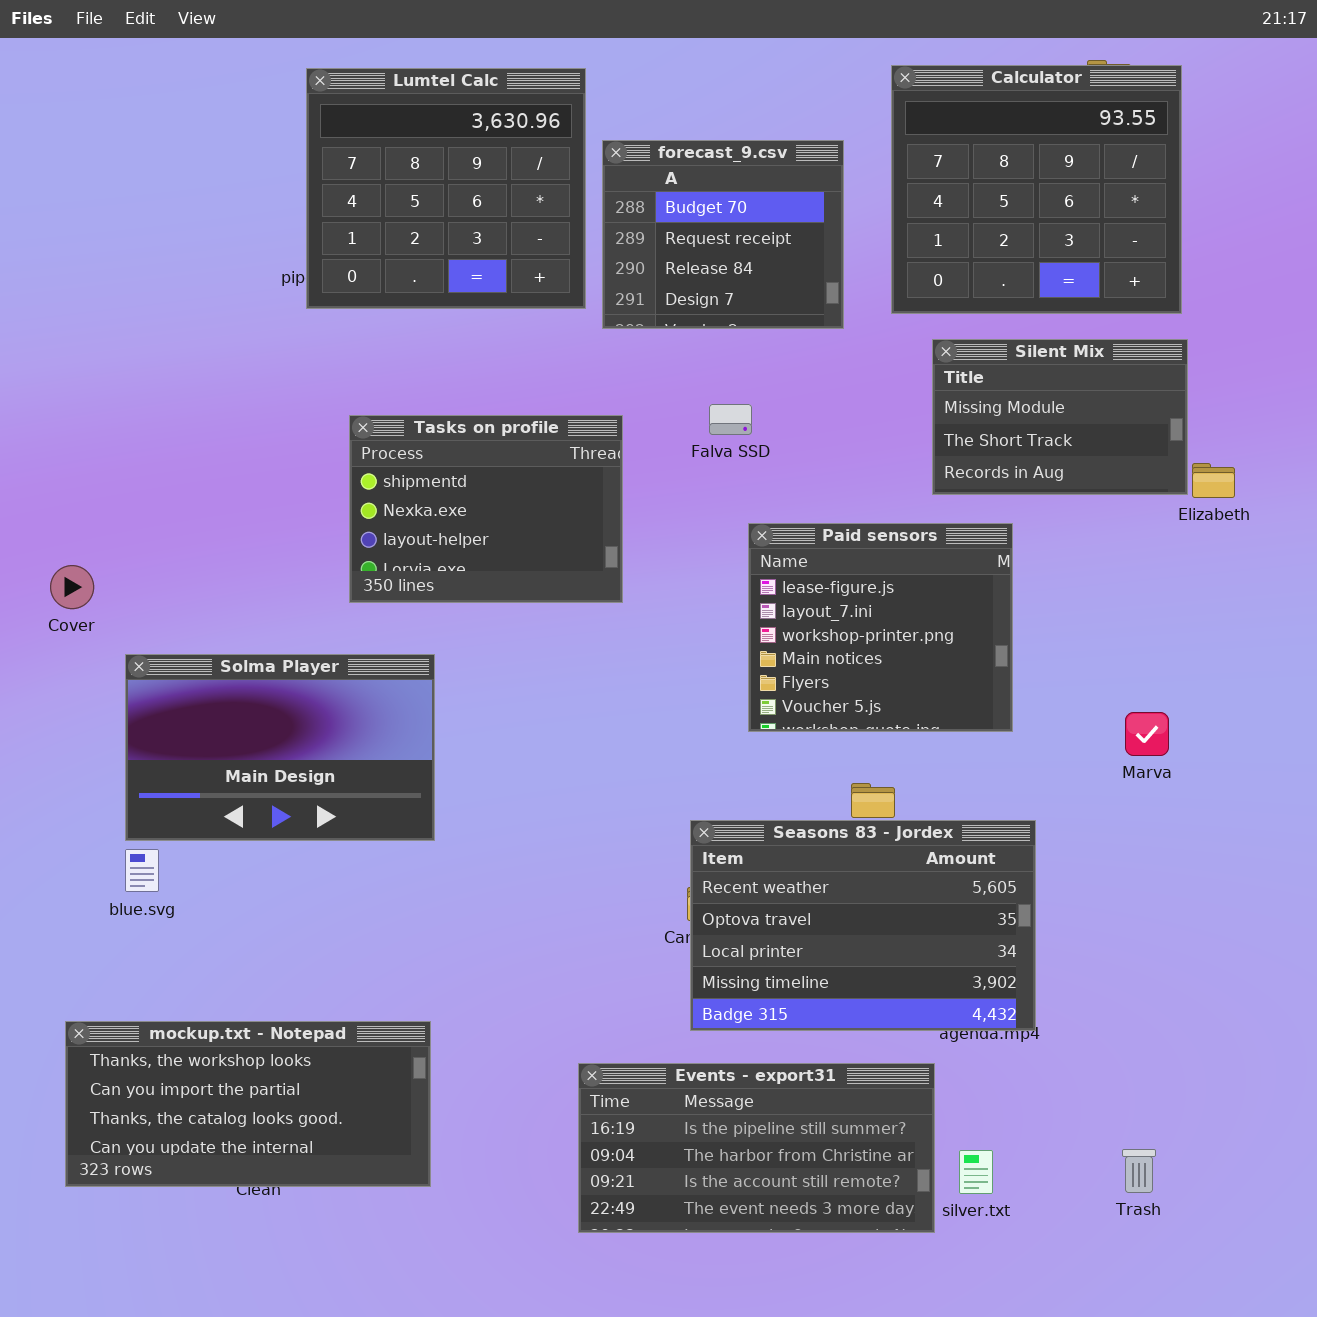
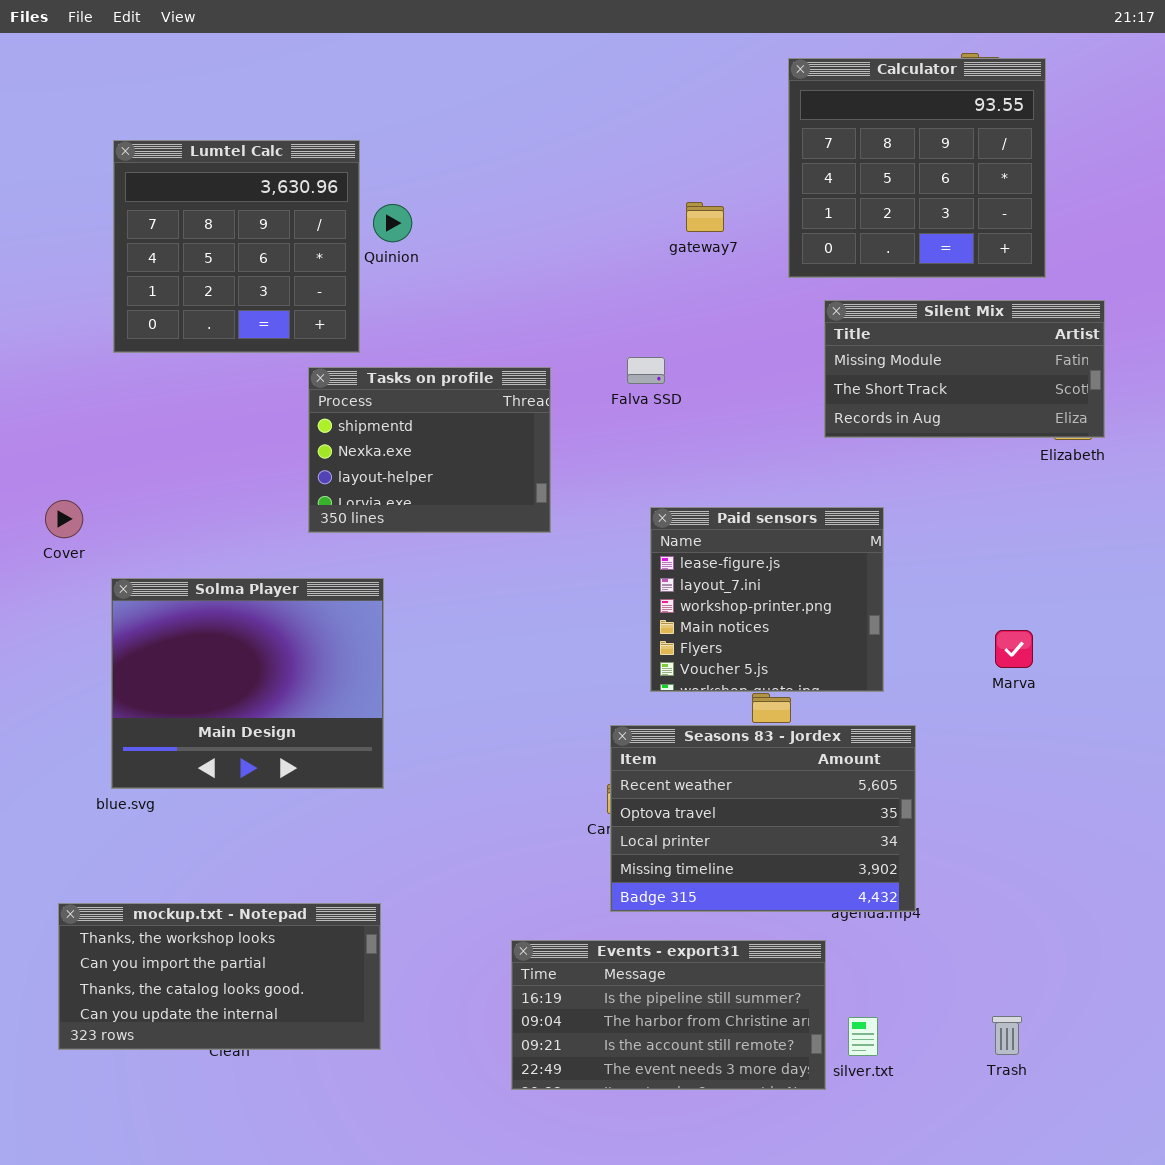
Lumtel Calc: [306,68,586,309] -> [113,140,360,353], moved
forecast_9.csv: [602,140,844,329] -> none, closed
Silent Mix: [932,339,1188,495] -> [824,300,1105,438], resized
Paid sensors: [748,523,1013,732] -> [650,507,884,692], moved
Solma Player: [125,654,435,841] -> [111,578,384,789], resized

